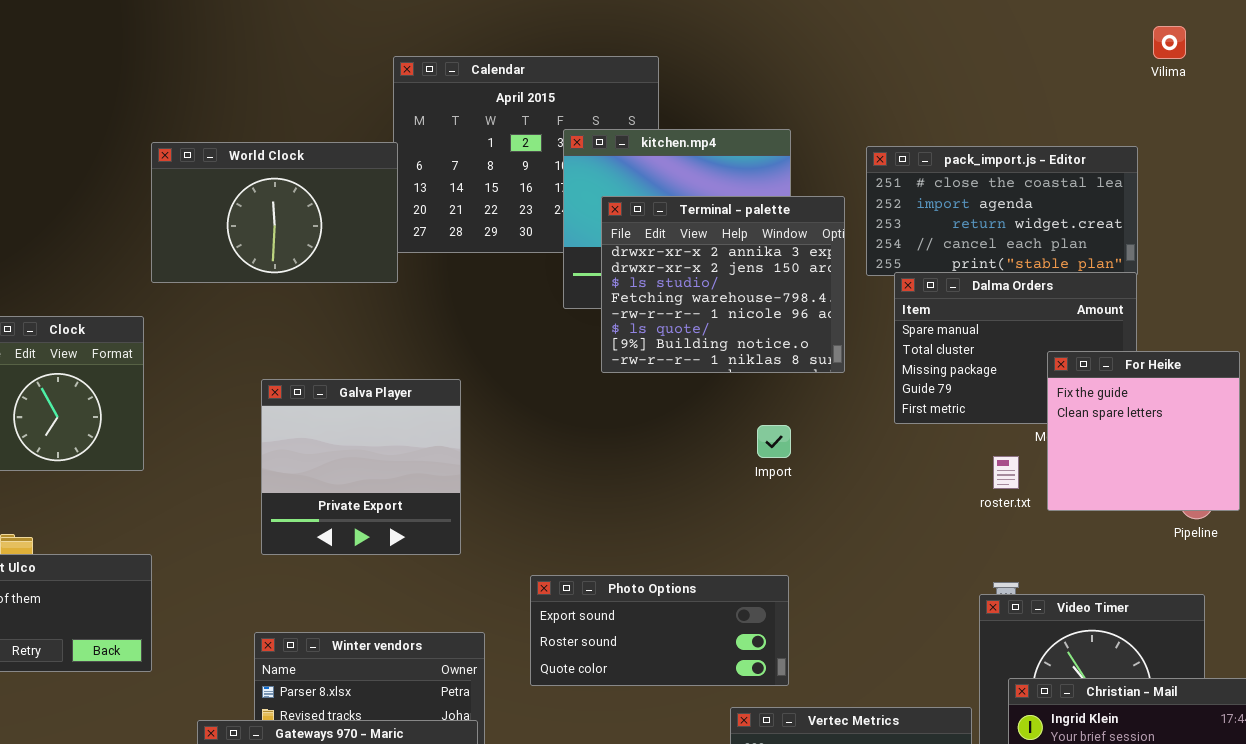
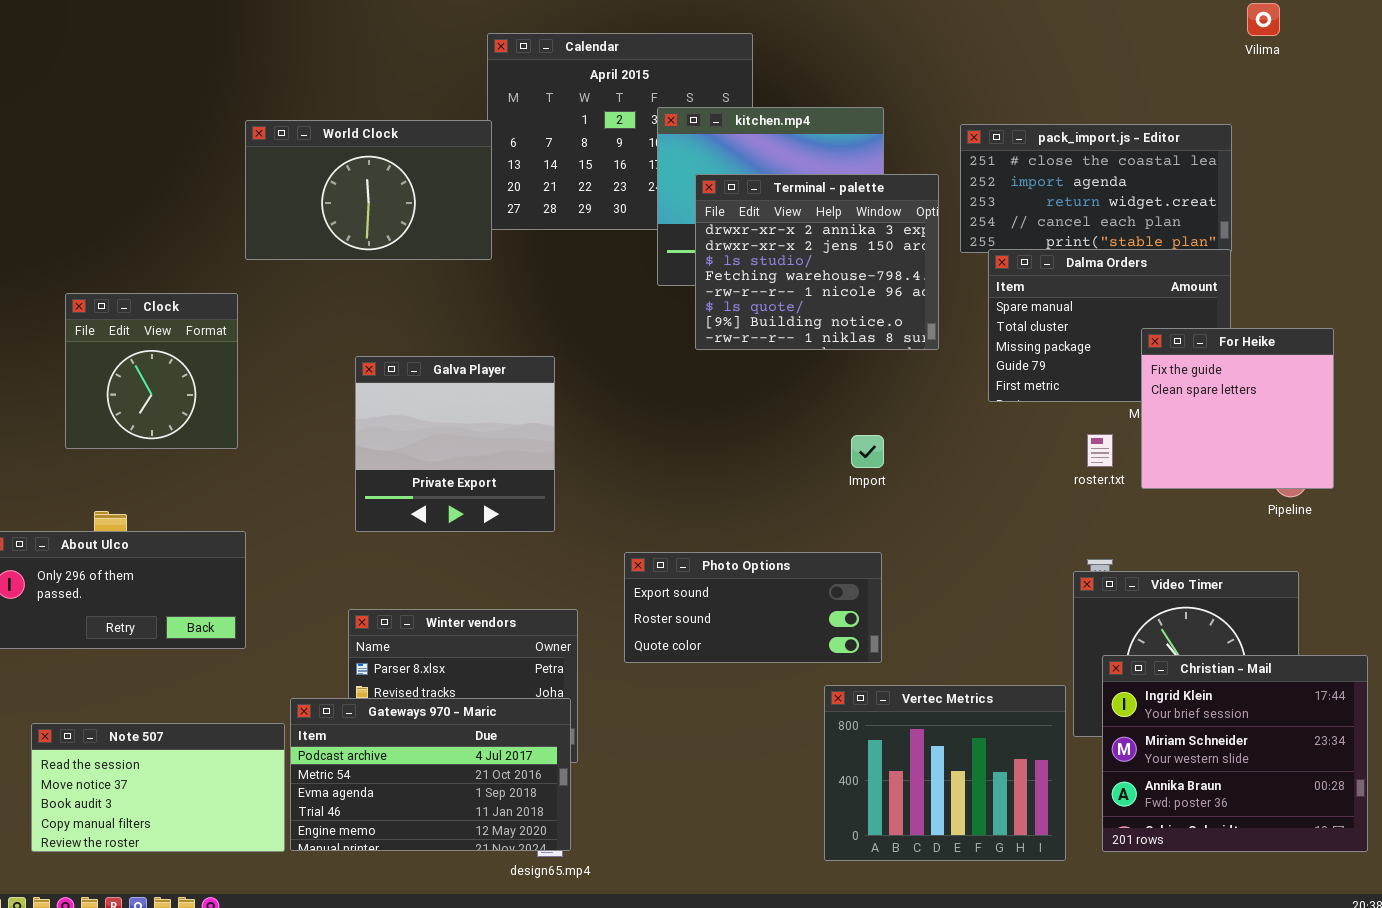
Import: [757,425,791,458] -> [851,435,884,468], moved

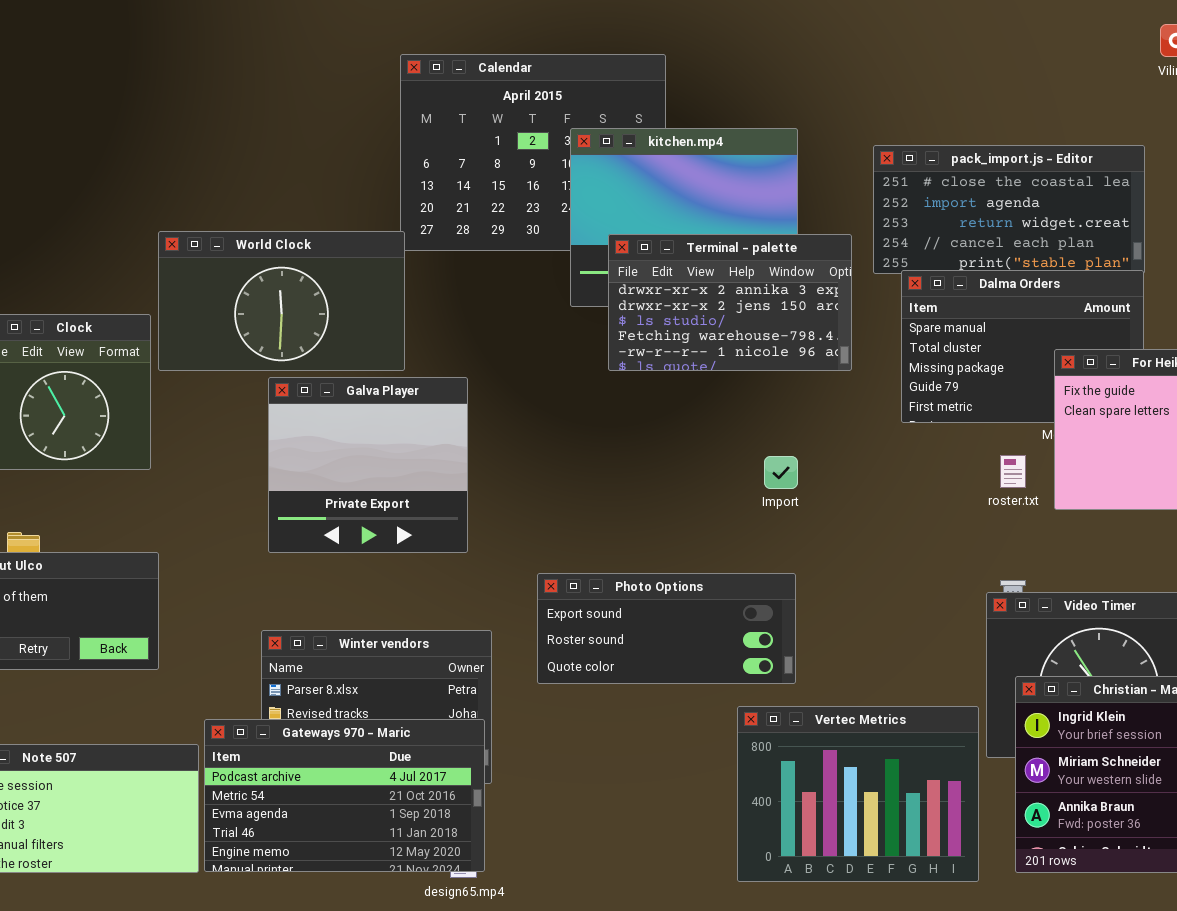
World Clock: [245,120,492,260] -> [158,231,405,371], moved
Terminal - palette: [695,174,939,350] -> [608,234,852,371], resized

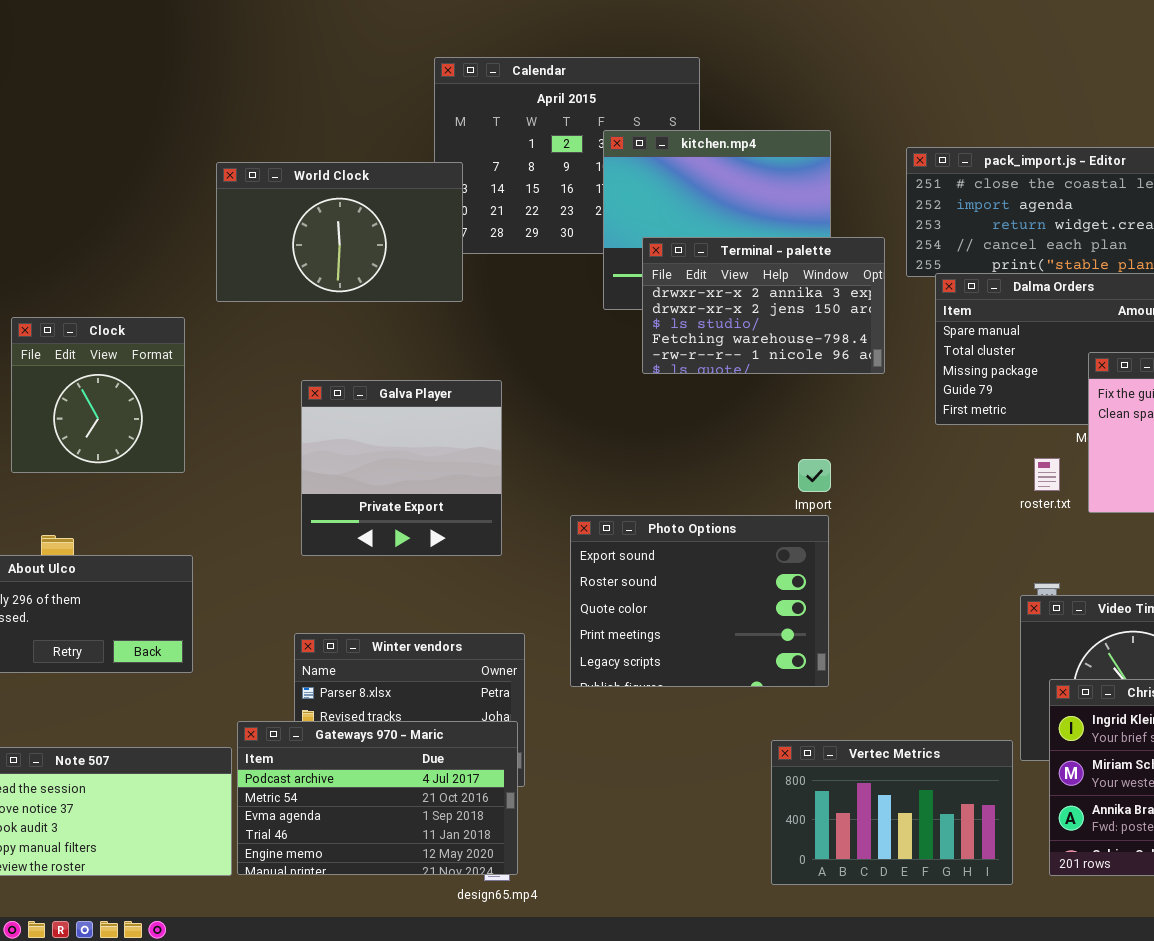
World Clock: [158,231,405,371] -> [216,162,463,302], moved
Photo Options: [537,573,796,684] -> [570,515,829,687], resized
Vertec Metrics: [737,706,979,882] -> [771,740,1013,885], resized

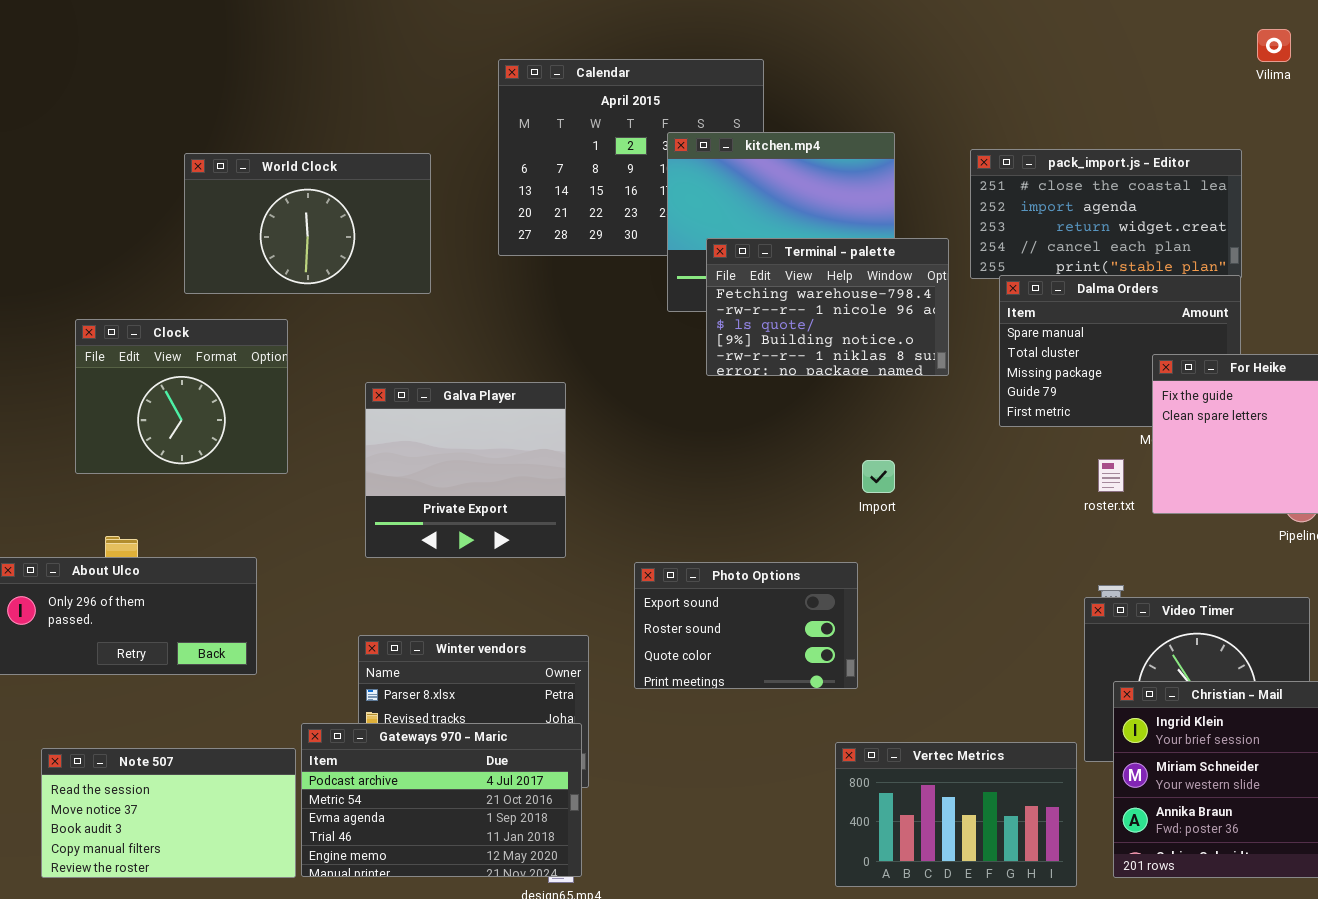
World Clock: [216,162,463,302] -> [184,153,431,294], moved
Terminal - palette: [642,237,885,374] -> [706,238,949,376], scrolled down 3 rows
Clock: [11,317,185,473] -> [75,319,288,474], resized
Photo Options: [570,515,829,687] -> [634,562,858,689], resized

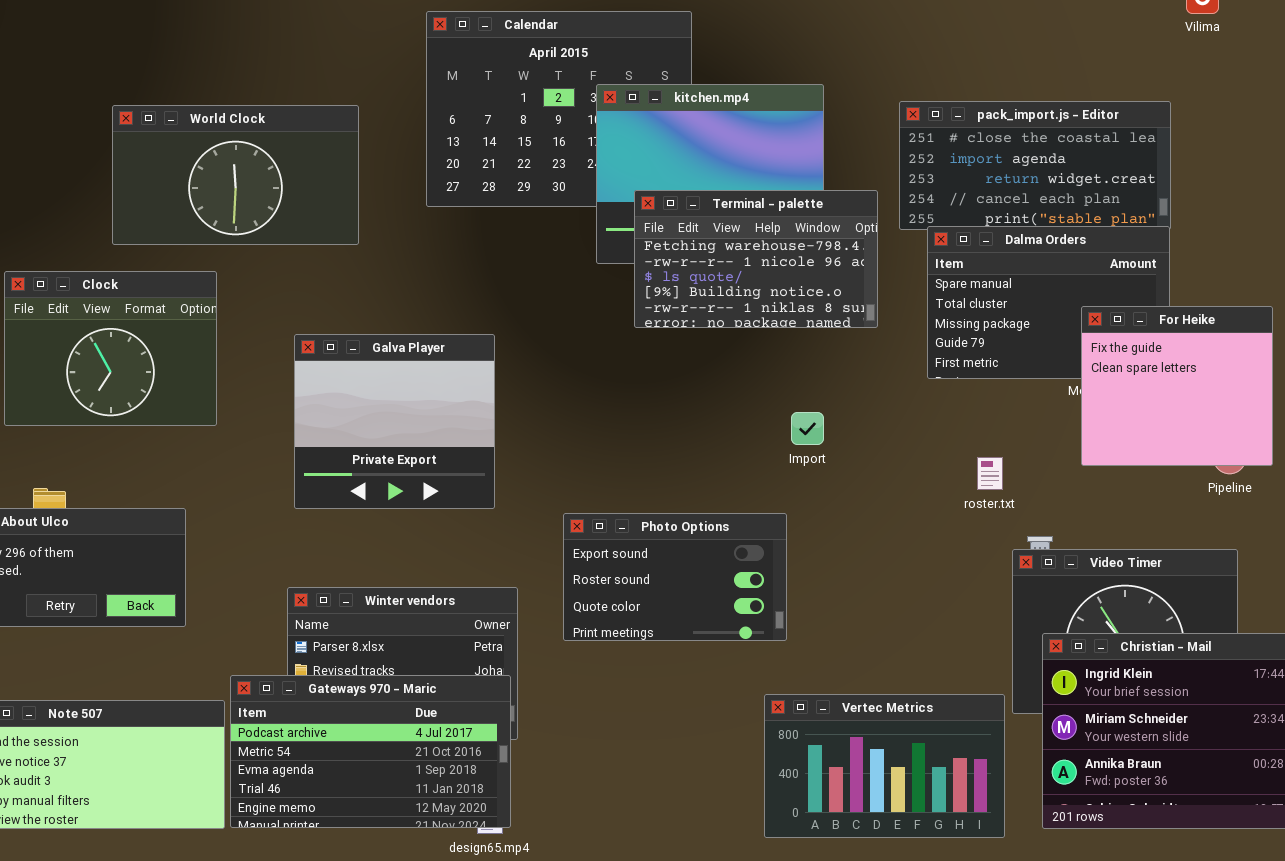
roster.txt: [1098,459,1124,492] -> [977,457,1003,490], moved

